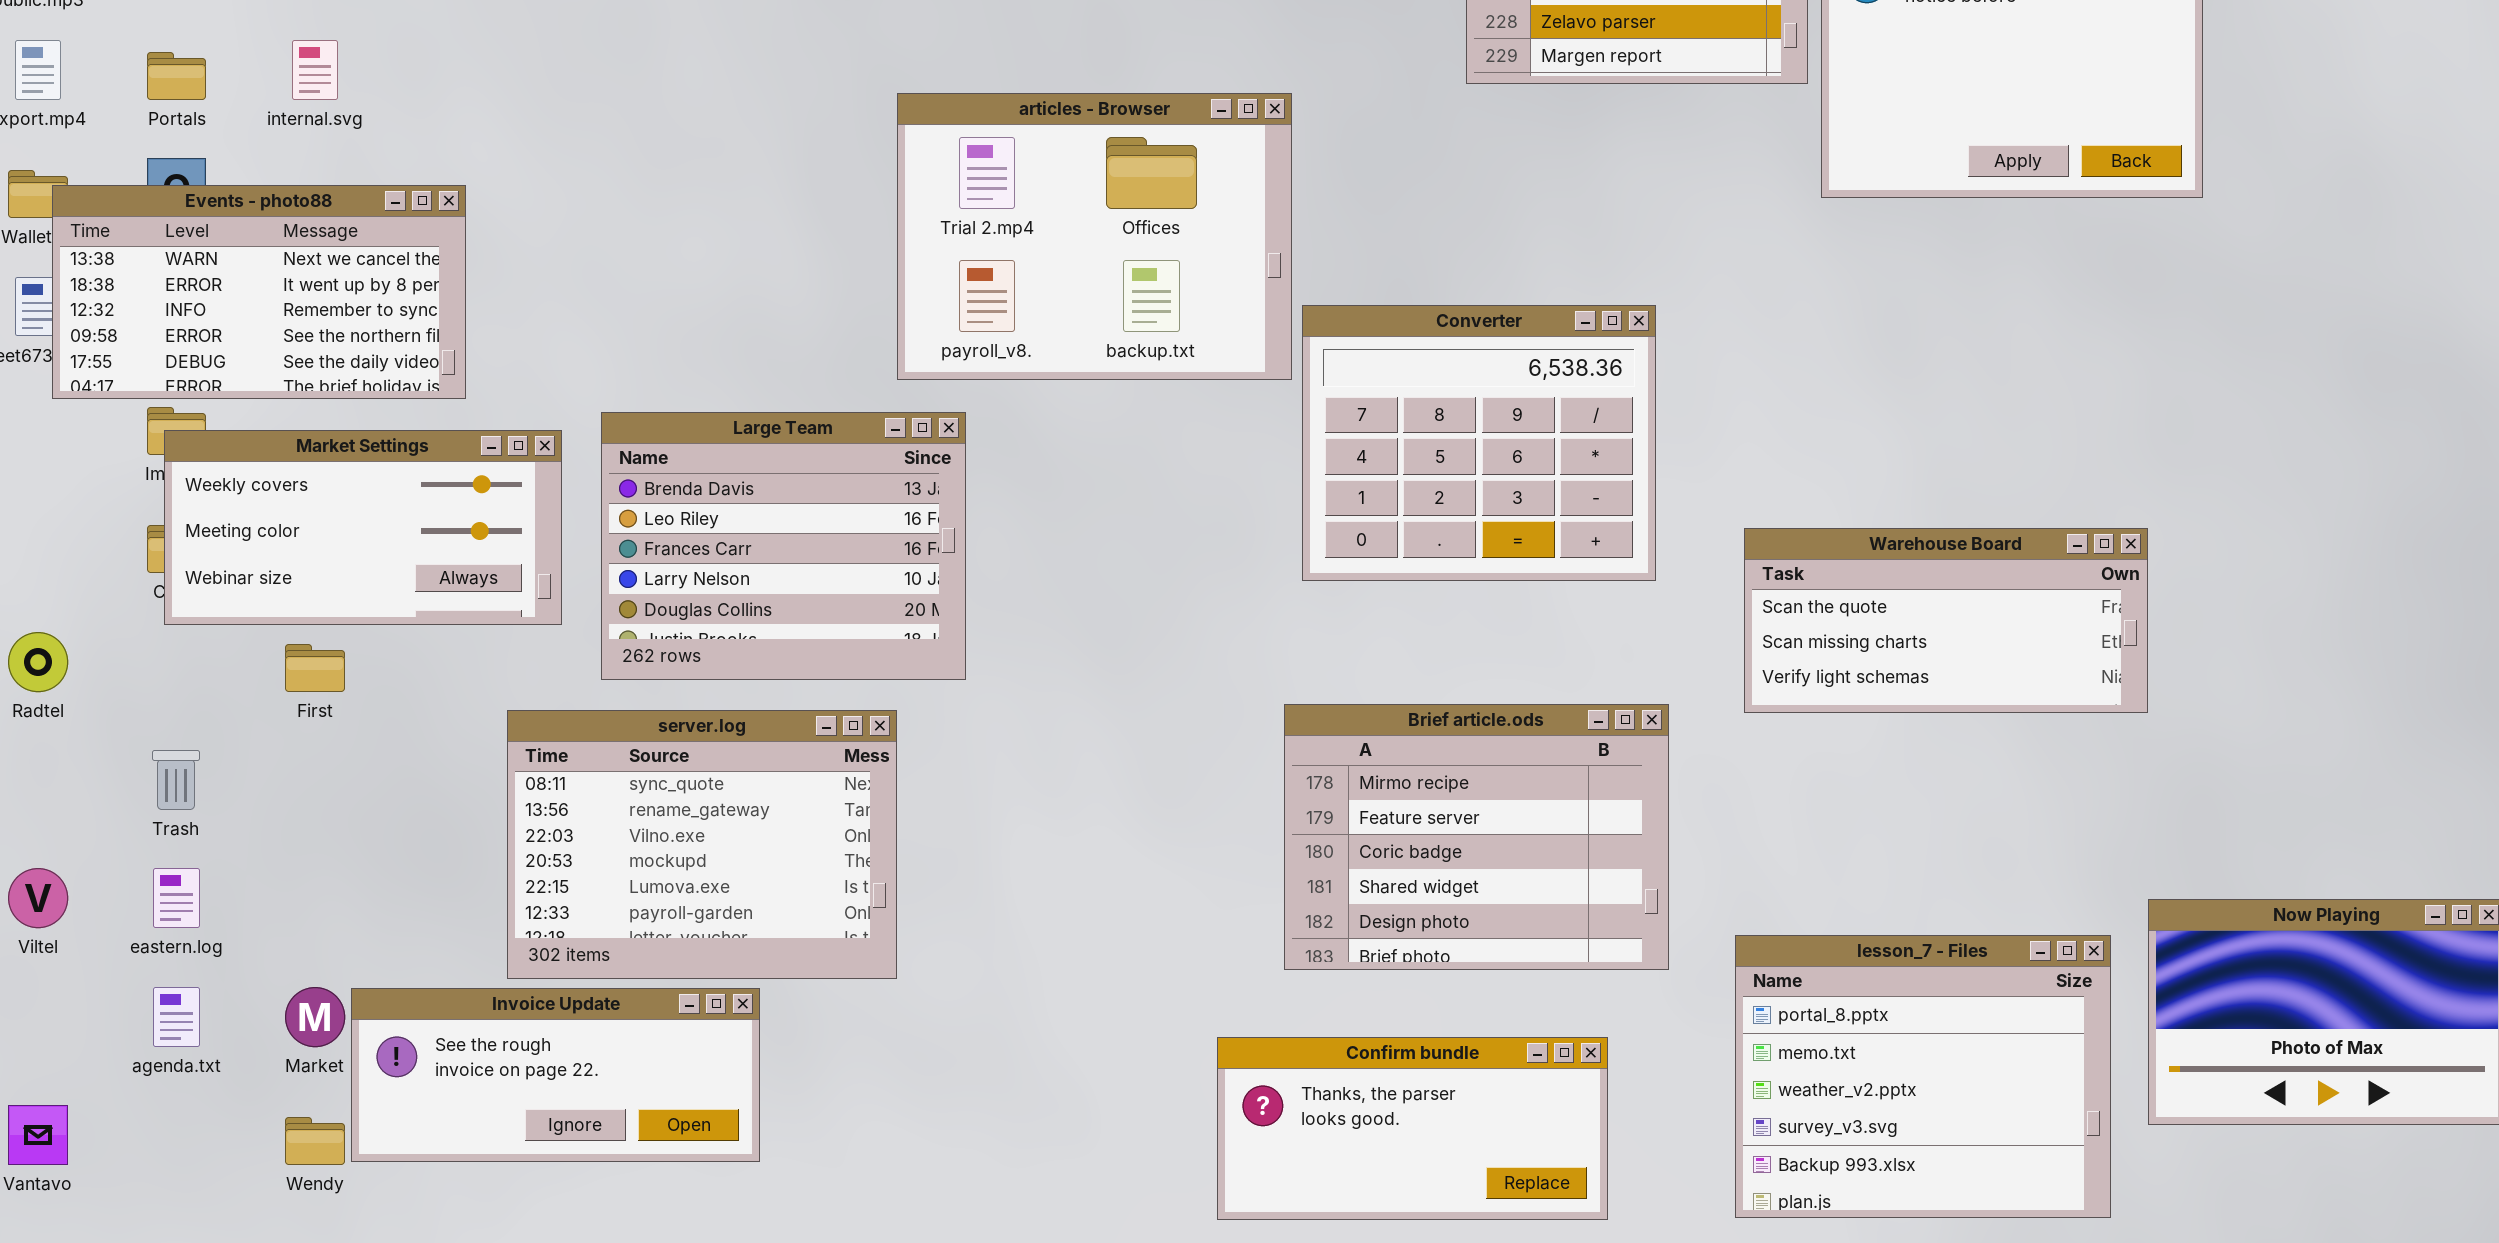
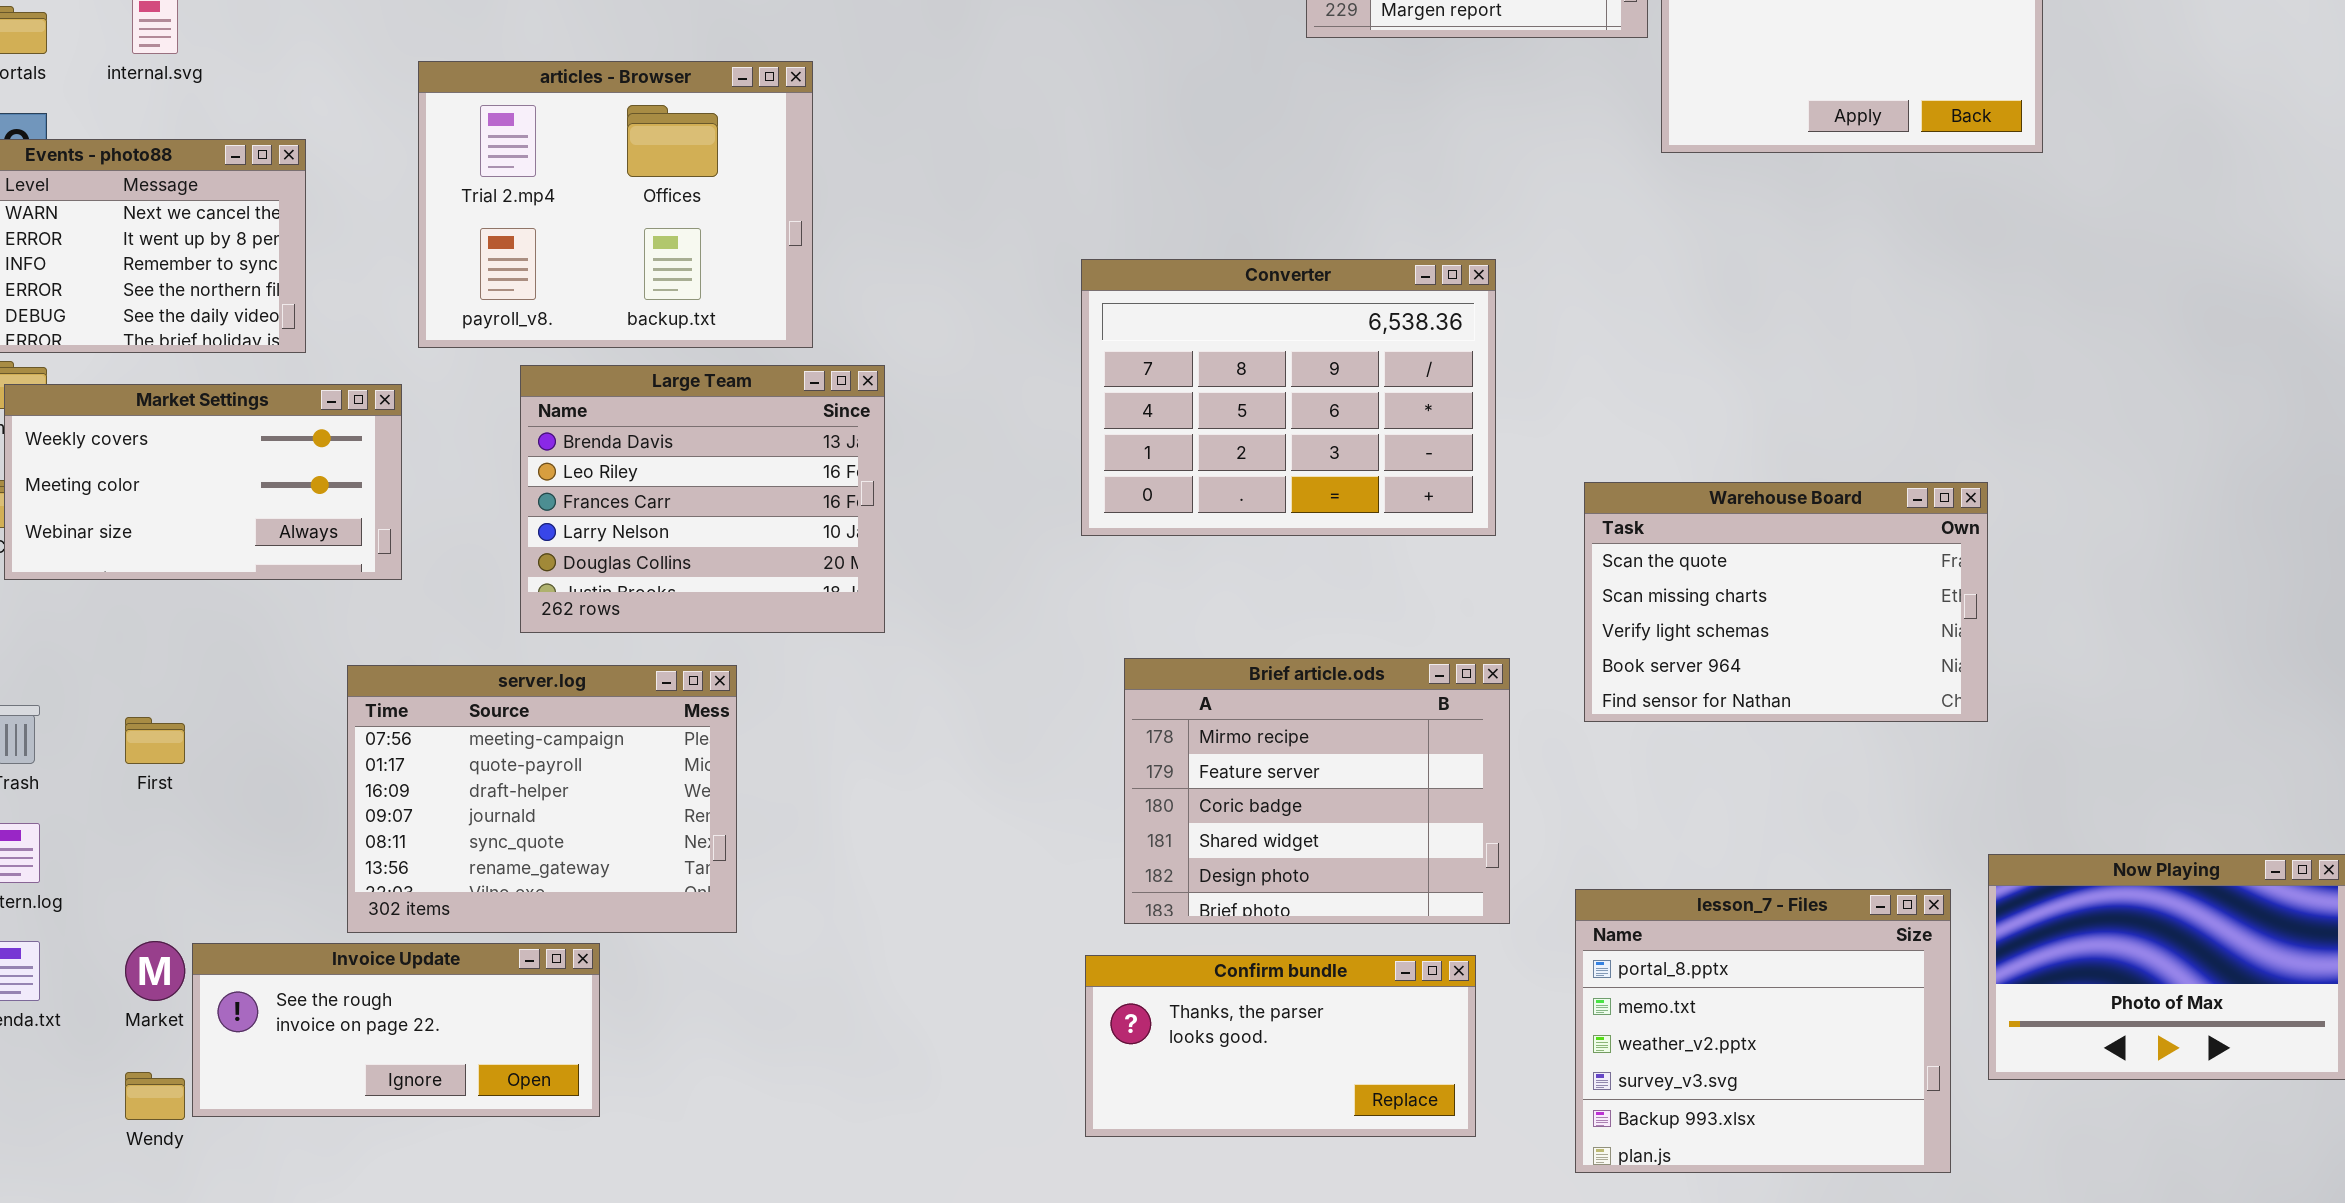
articles - Browser: [897,93,1292,380] -> [418,61,813,348], moved
Converter: [1302,305,1656,581] -> [1081,259,1496,536], resized
Large Team: [601,412,966,680] -> [520,365,885,633], moved
Warehouse Board: [1744,528,2148,713] -> [1584,482,1988,722], resized
First: [285,644,345,692] -> [125,717,185,764], moved
server.log: [507,710,897,979] -> [347,665,737,933], scrolled up 4 rows
Confirm bundle: [1217,1037,1608,1220] -> [1085,955,1476,1137], moved

